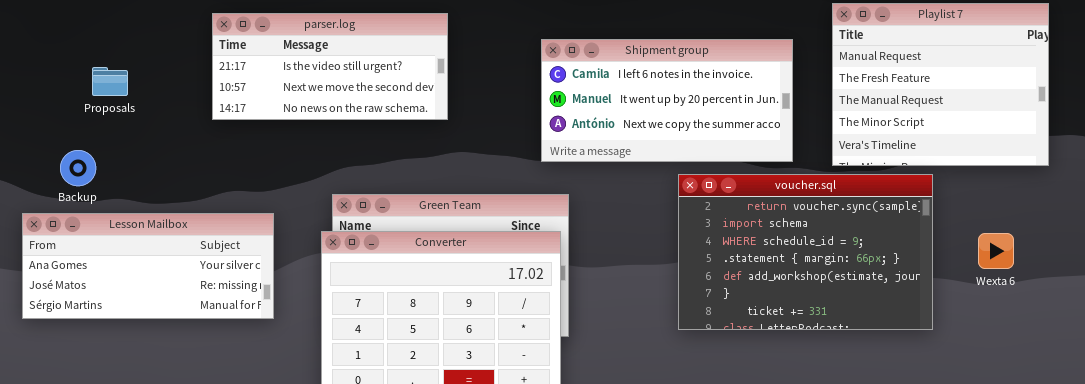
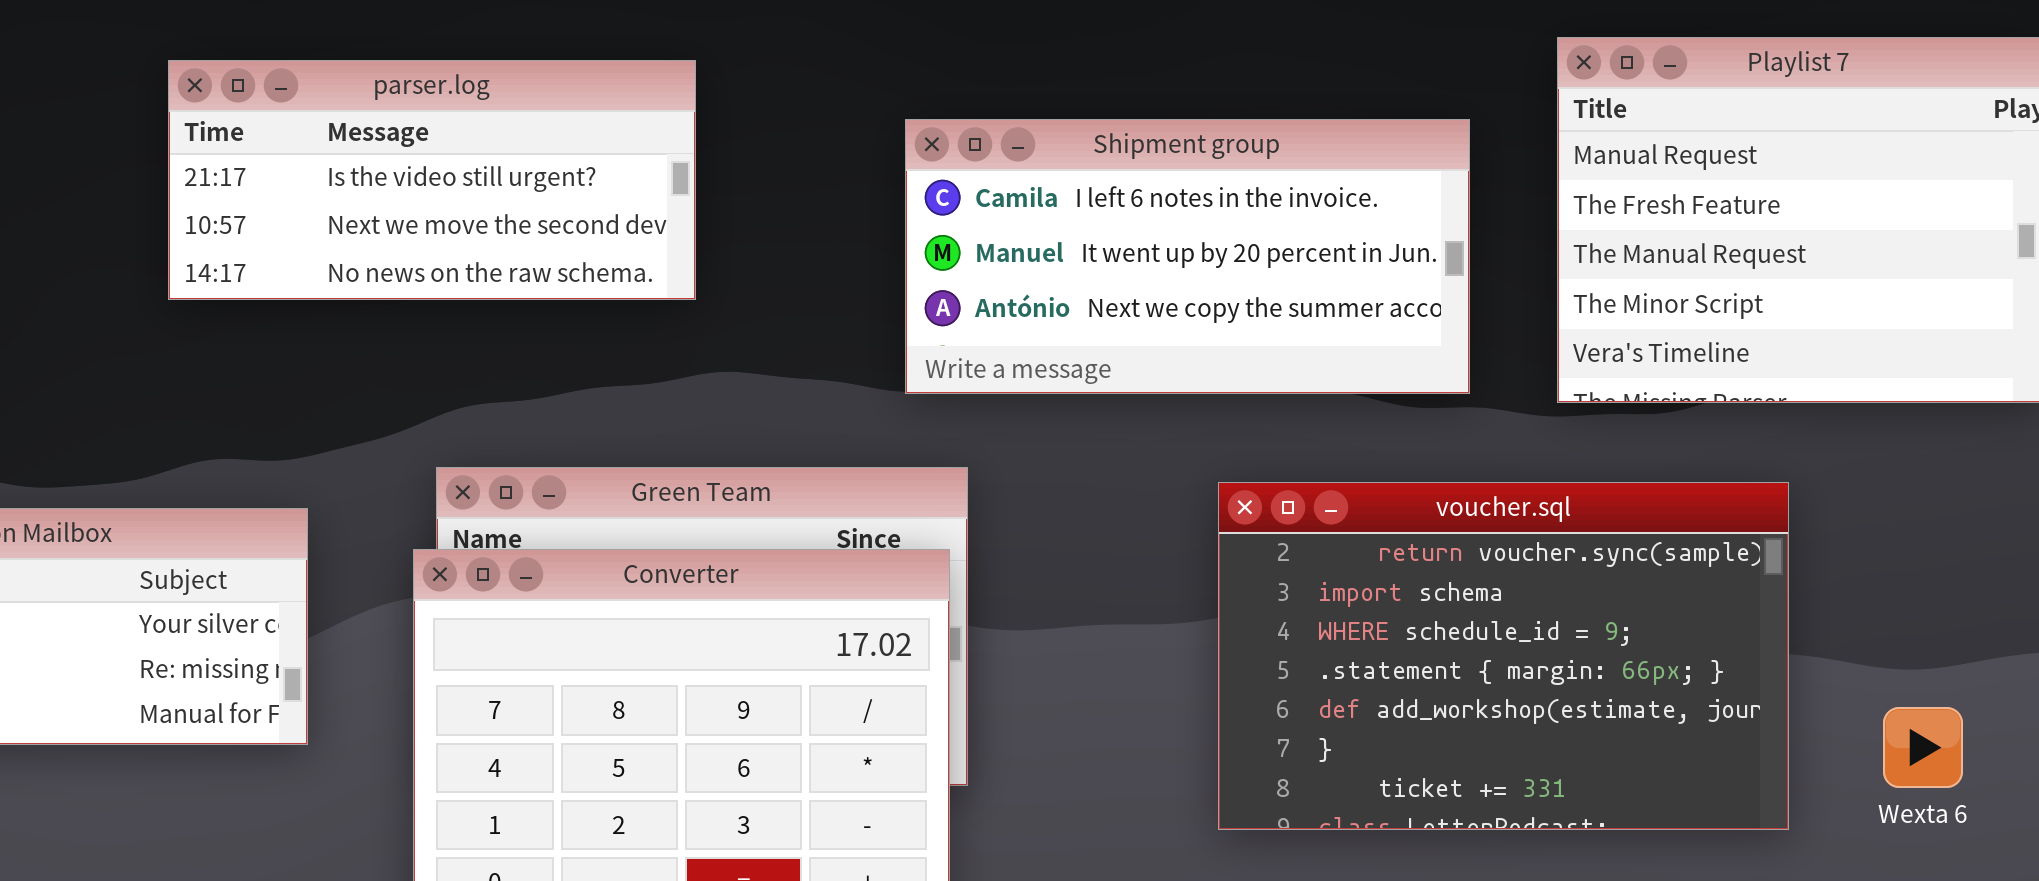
voucher.sql: [678,174,933,330] -> [1218,482,1789,830], moved
Wexta 6: [978,233,1014,269] -> [1883,707,1963,788], moved

